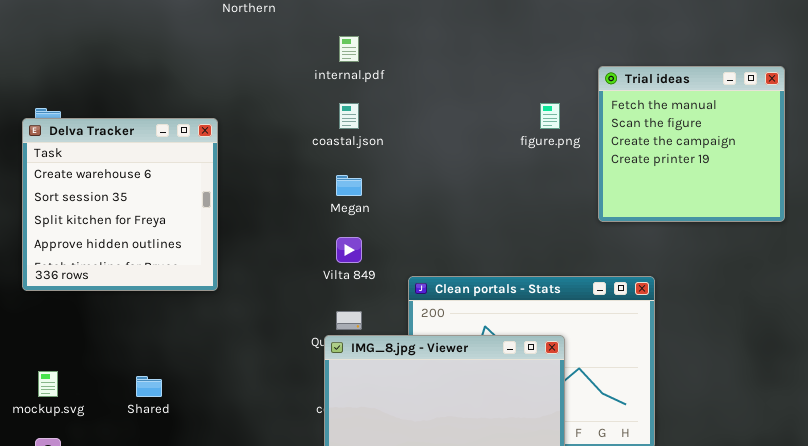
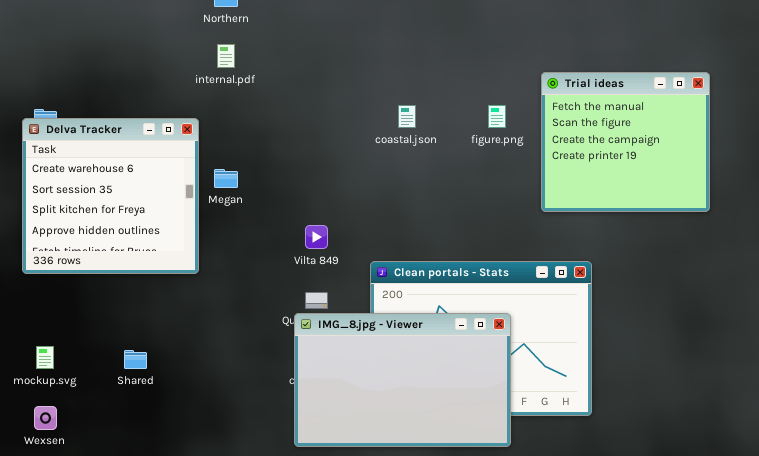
internal.pdf: [339,36,359,62] -> [217,44,235,68], moved
coastal.json: [339,103,359,129] -> [398,105,416,128], moved
Megan: [336,175,362,196] -> [214,169,238,188], moved

